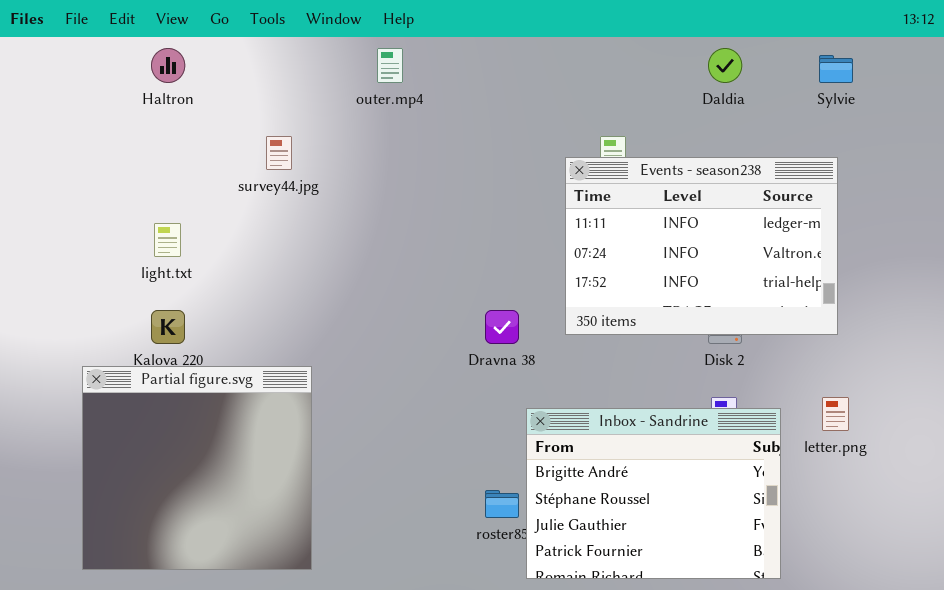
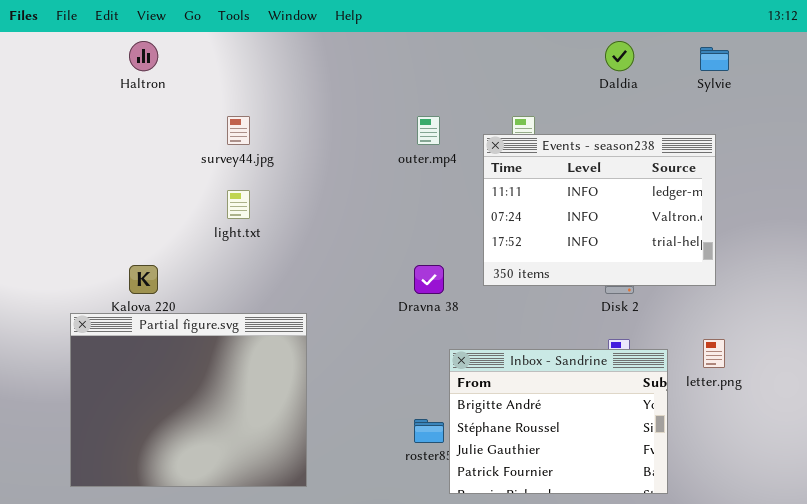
outer.mp4: [377,48,403,83] -> [417,116,440,145], moved
light.txt: [154,223,181,257] -> [227,190,250,219], moved
Partial figure.svg: [82,366,312,570] -> [70,313,307,487], resized

